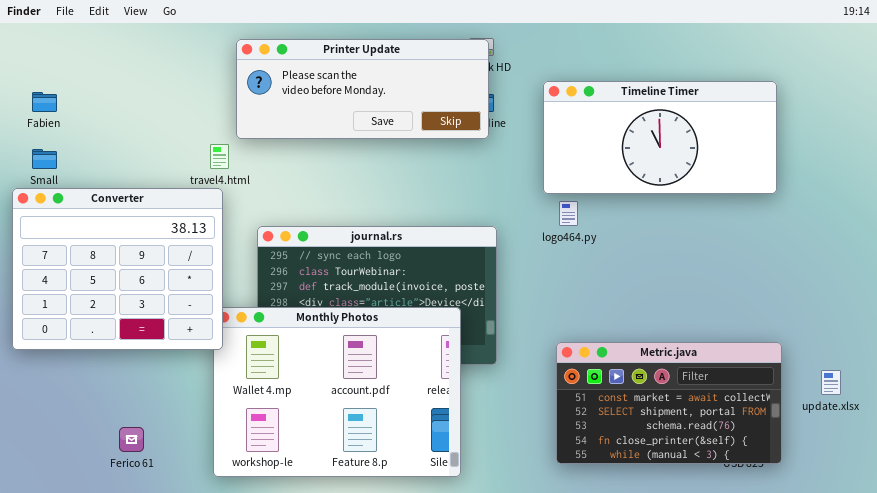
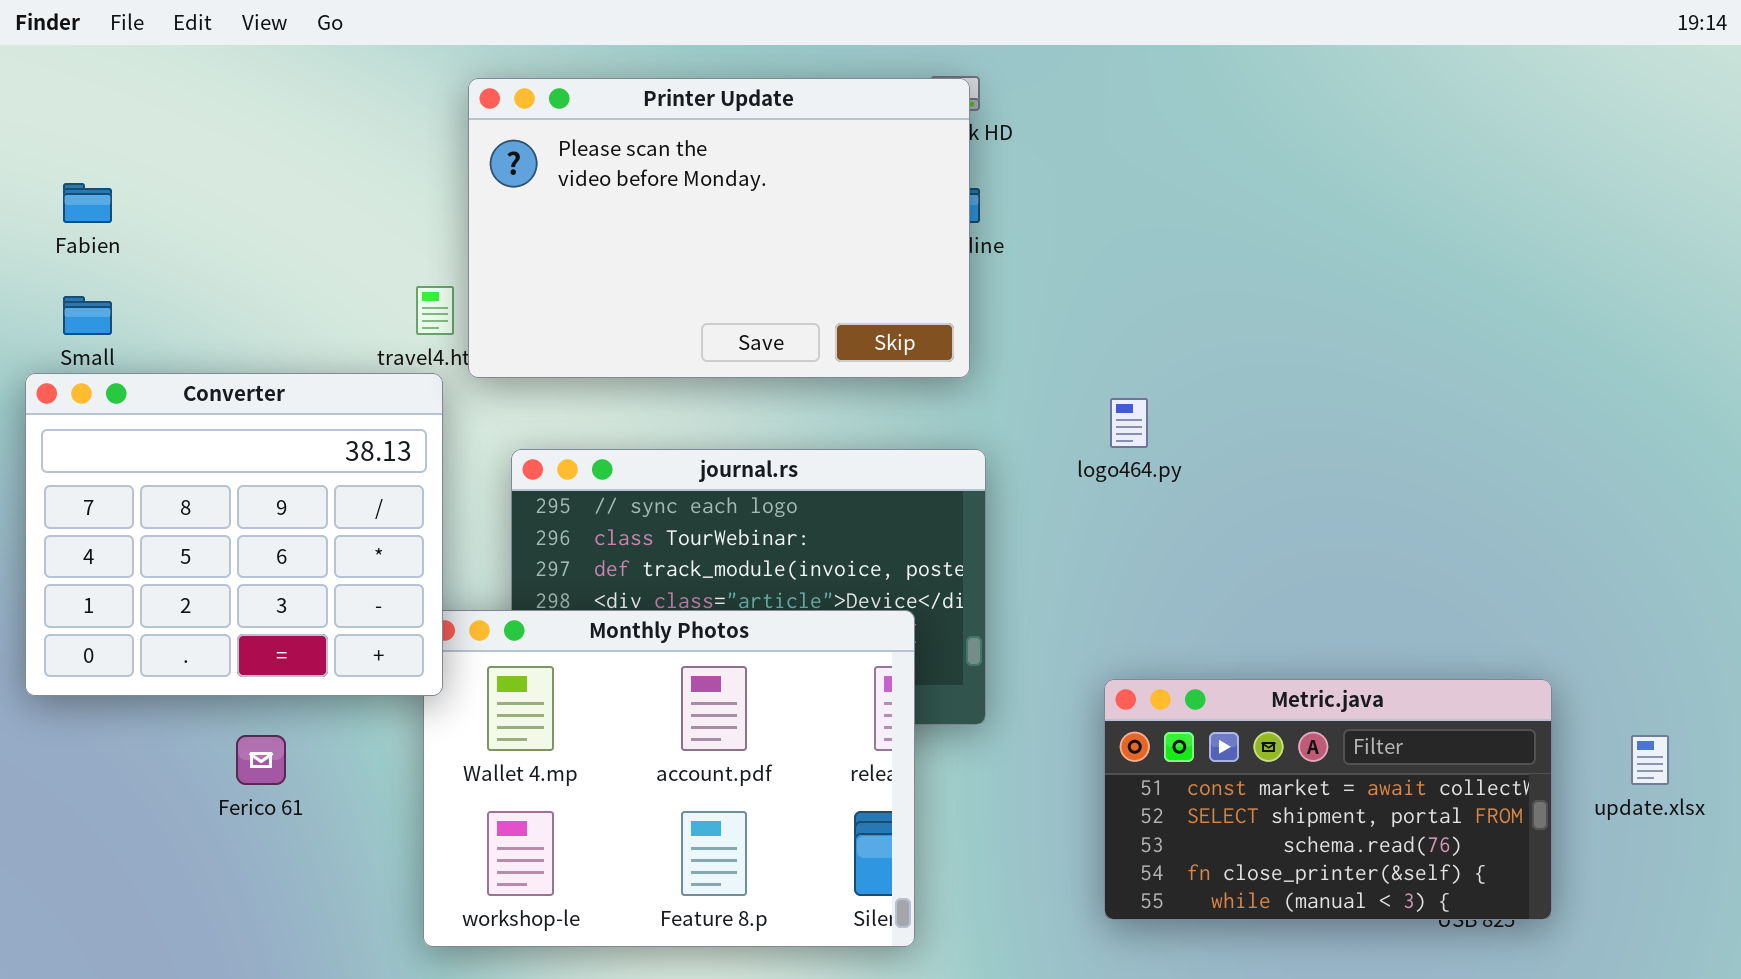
Printer Update: [236,39,489,139] -> [468,78,970,378], resized
Timeline Timer: [543,81,777,194] -> none, closed
Ferico 61: [119,427,144,452] -> [236,735,286,785], moved

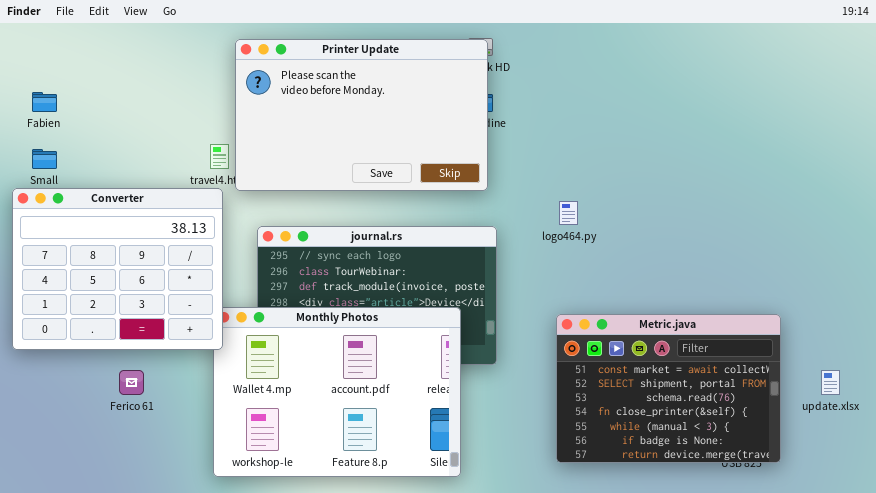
Metric.java: [1104,679,1552,920] -> [556,314,781,463], resized

